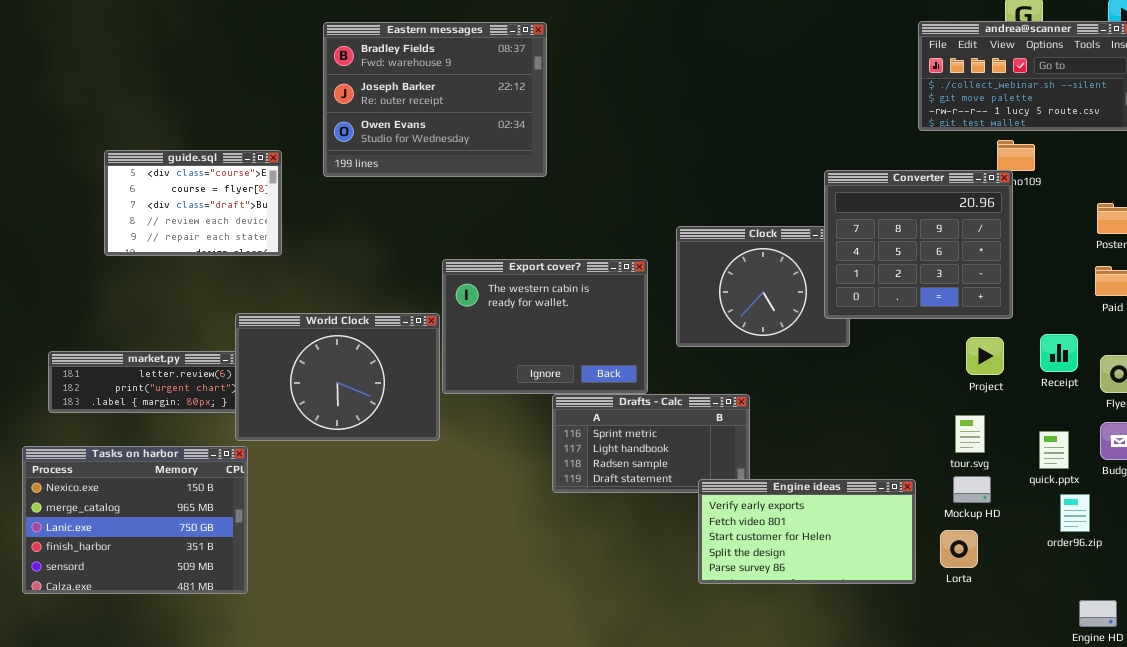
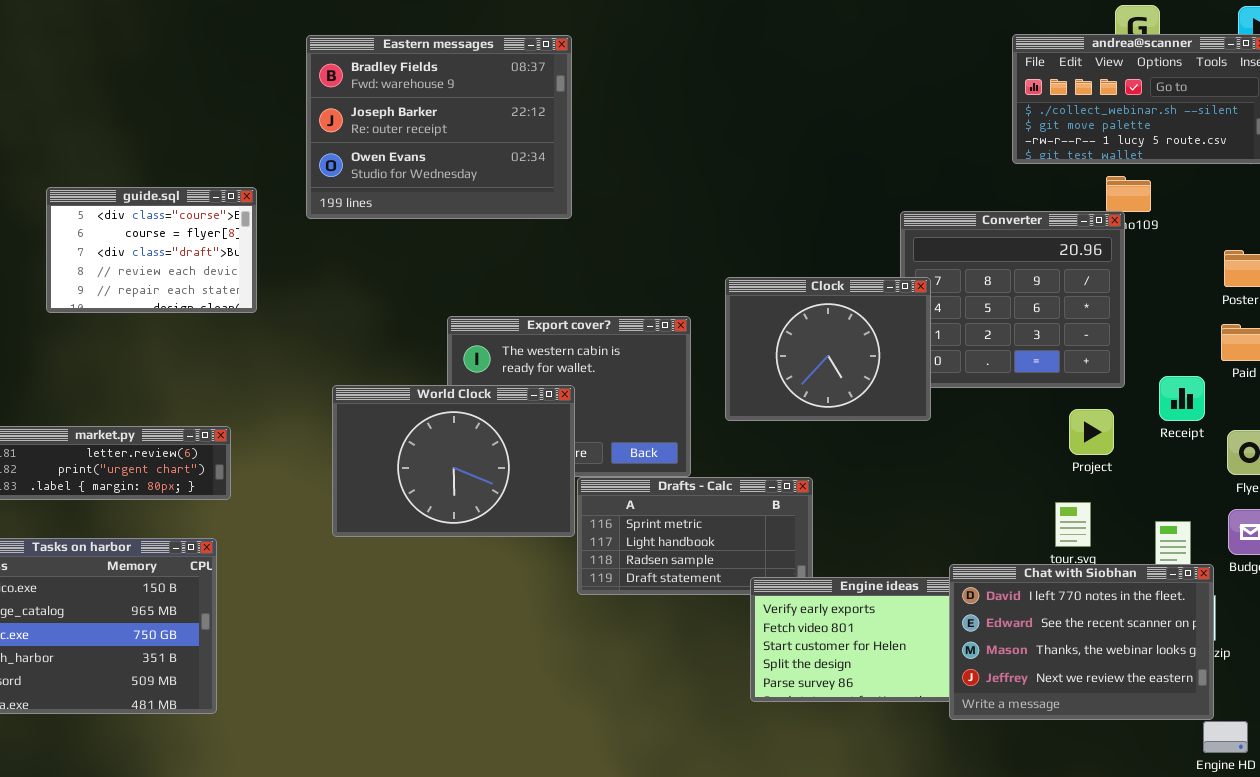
Clock: [676,226,850,347] -> [725,277,931,421], raised
World Clock: [235,313,440,441] -> [332,385,575,537], moved
Receipt: [1040,334,1078,372] -> [1159,376,1205,421], moved
Chat with Siobhan: none -> [949,564,1214,720], opened

